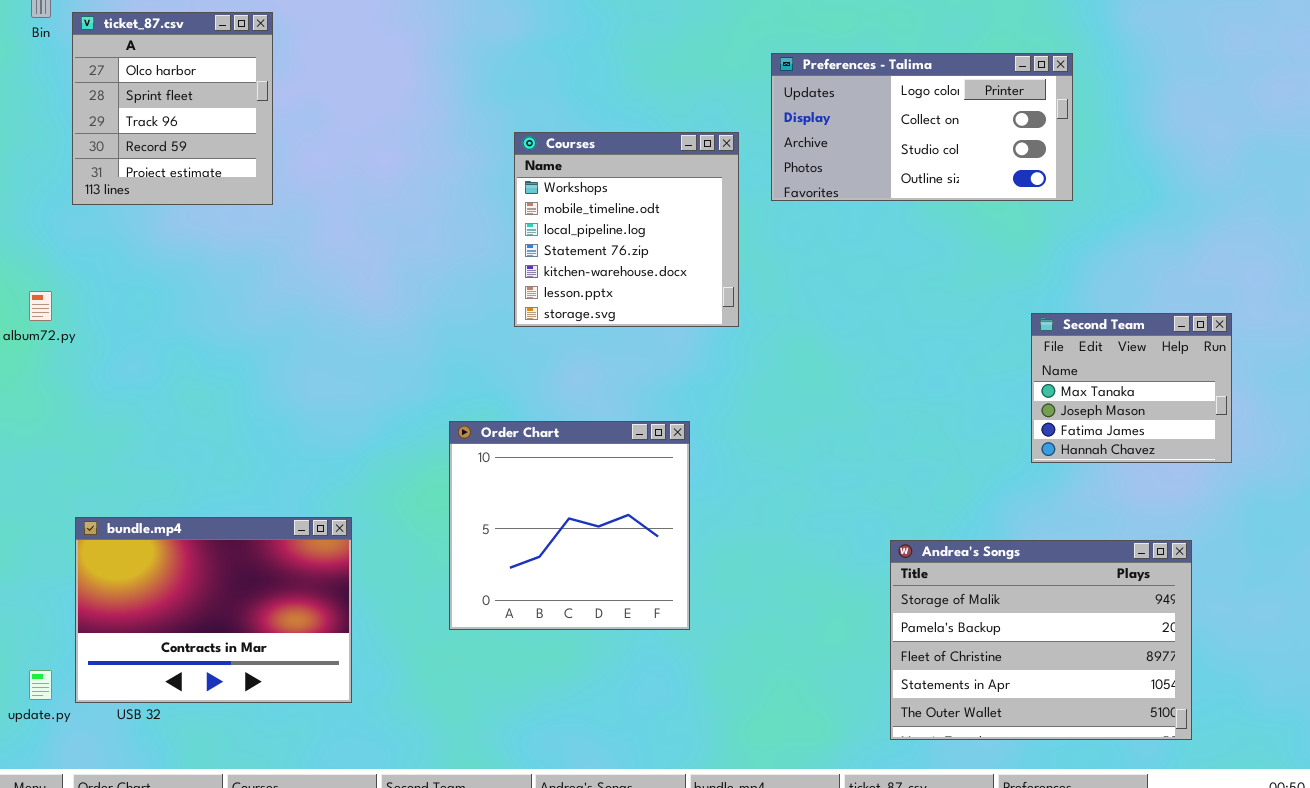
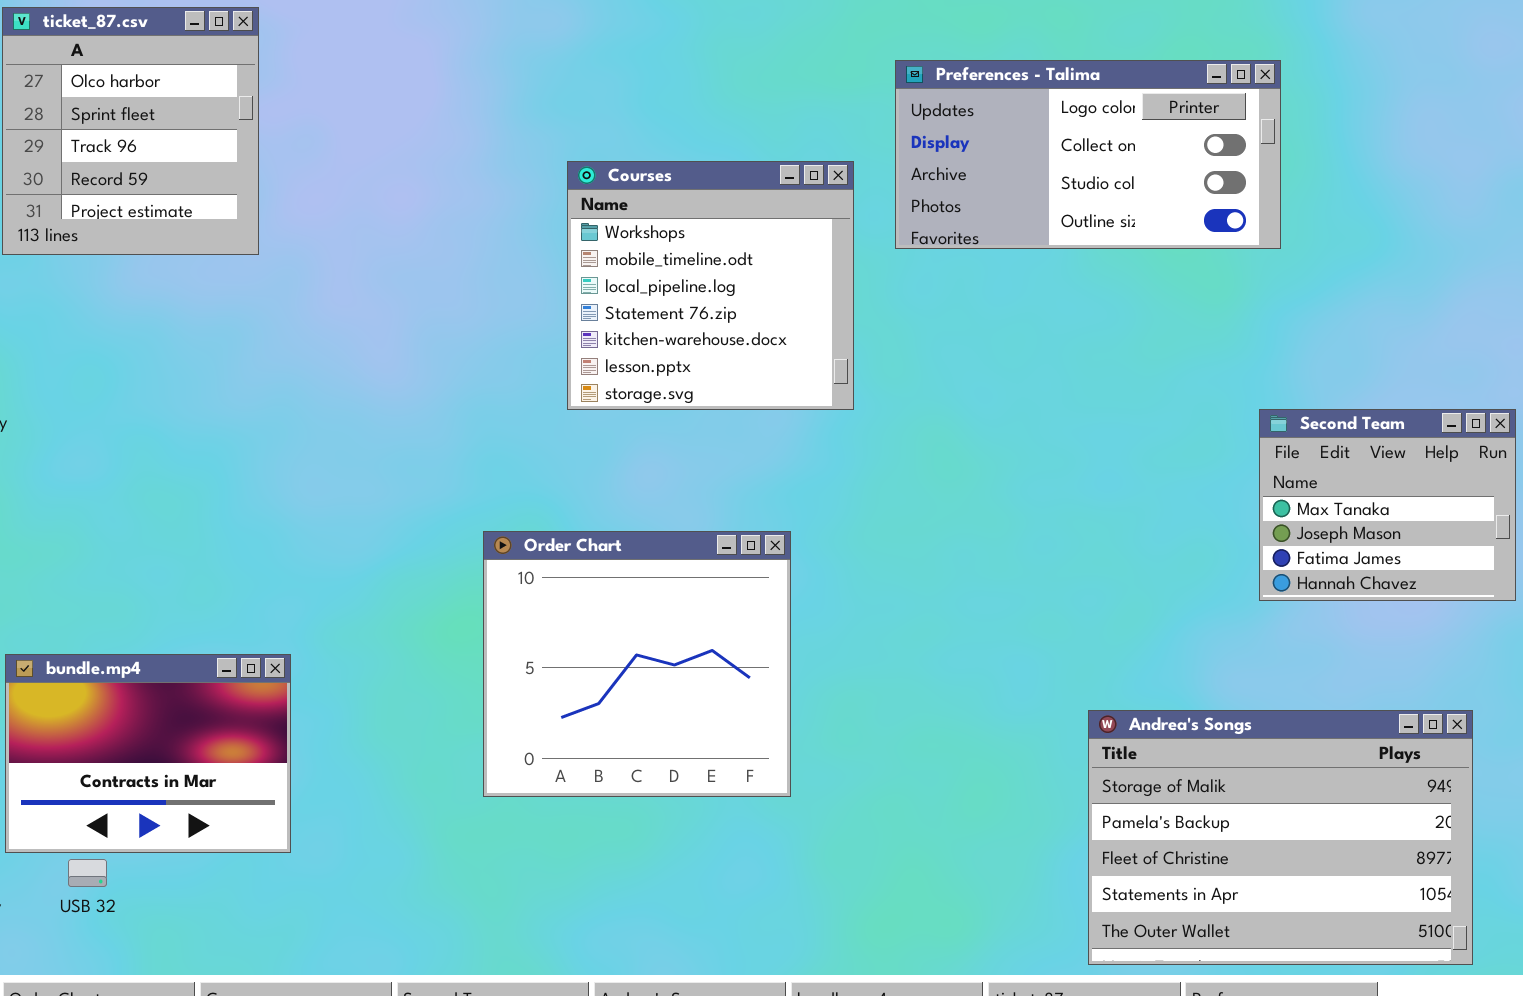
Second Team: [1031,313,1232,463] -> [1259,409,1516,601], moved
bundle.mp4: [75,517,352,703] -> [5,654,291,853], resized
Andrea's Songs: [890,540,1192,740] -> [1088,710,1473,965], moved

